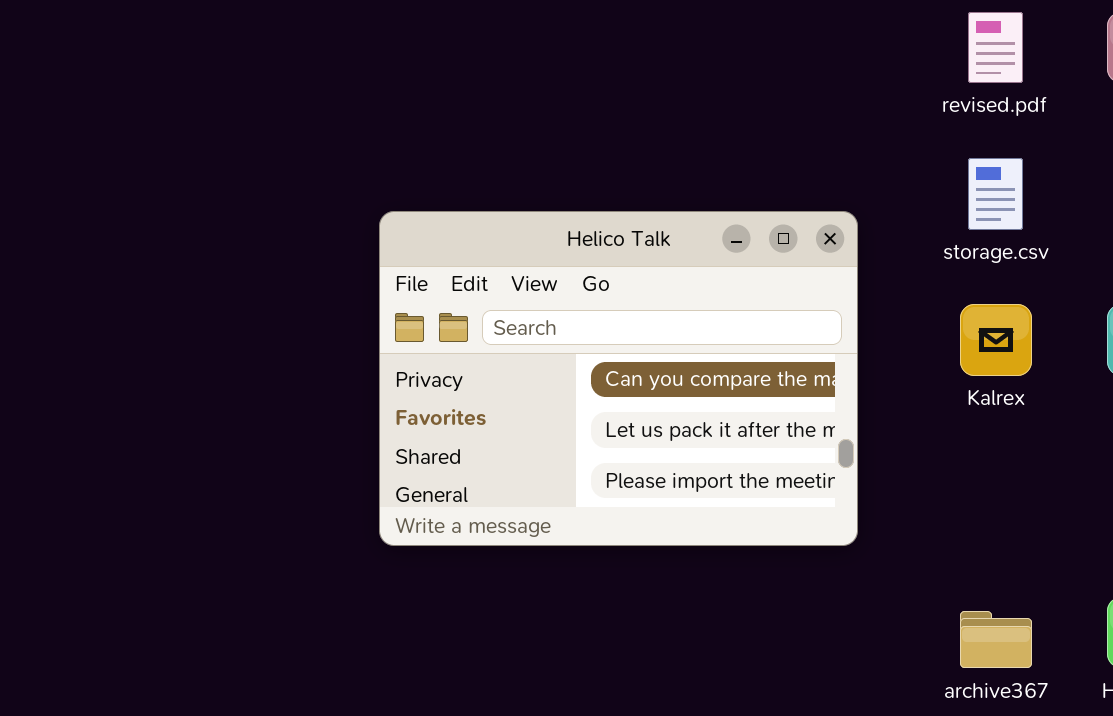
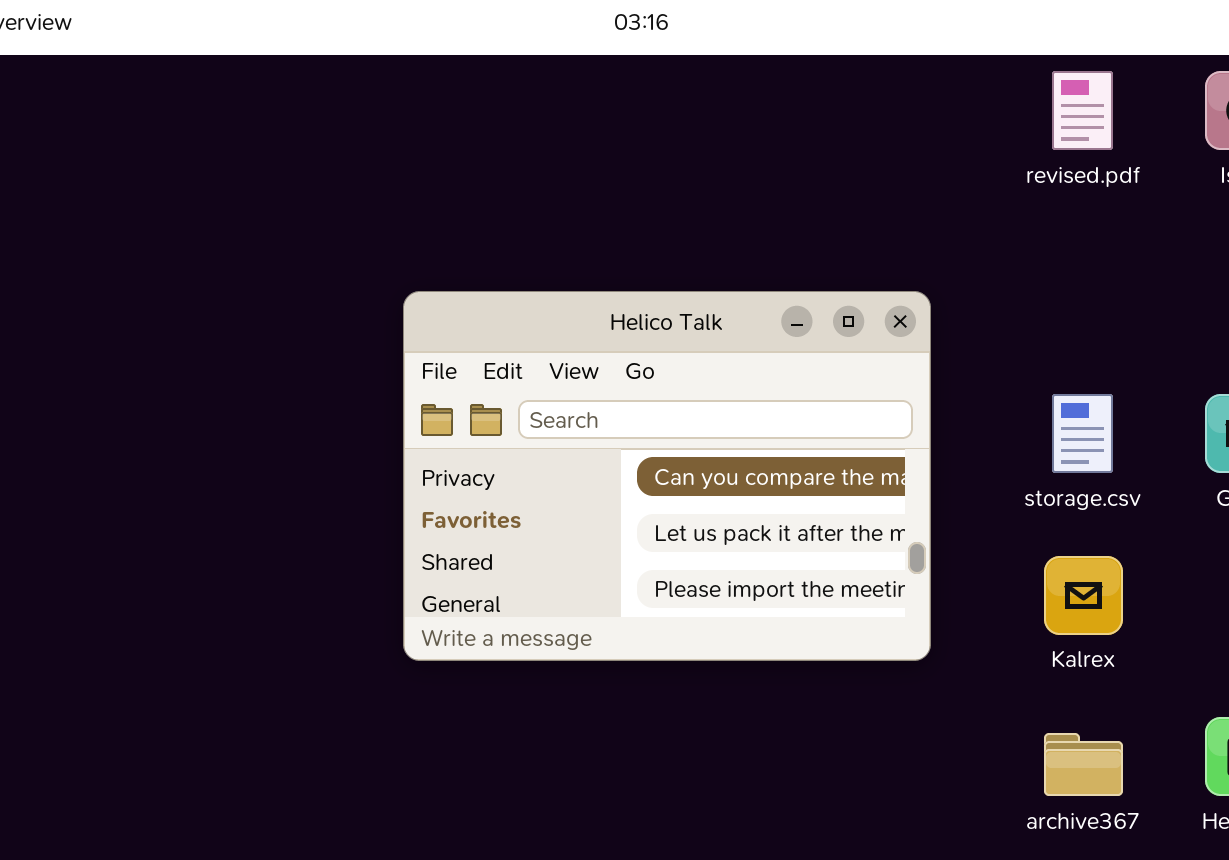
storage.csv: [968,158,1023,230] -> [1052,394,1113,473], moved
Kalrex: [960,304,1032,376] -> [1044,556,1123,635], moved

